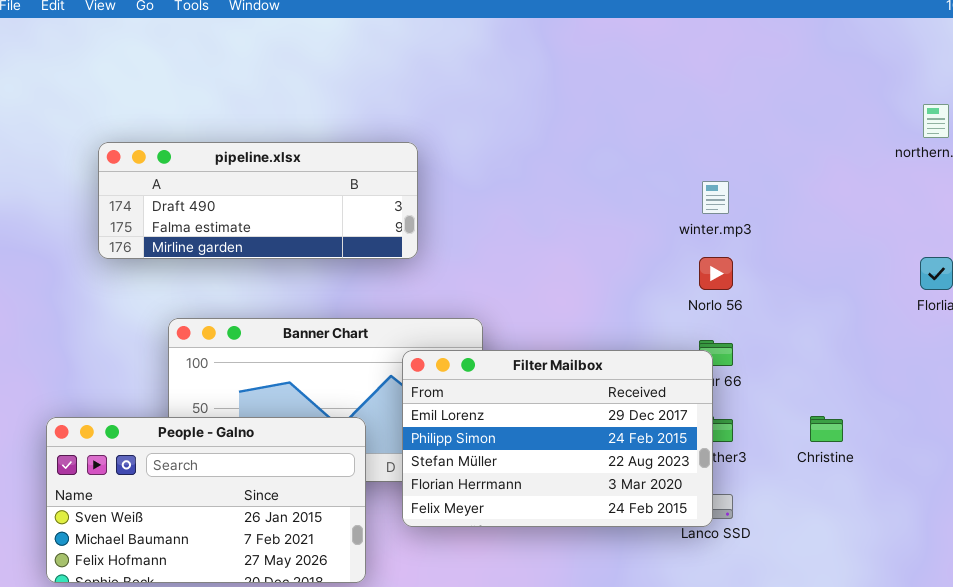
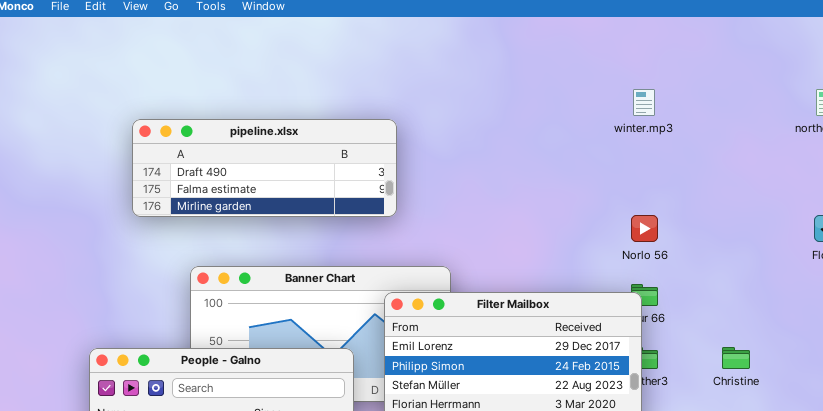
winter.mp3: [702,181,729,214] -> [633,89,655,116], moved

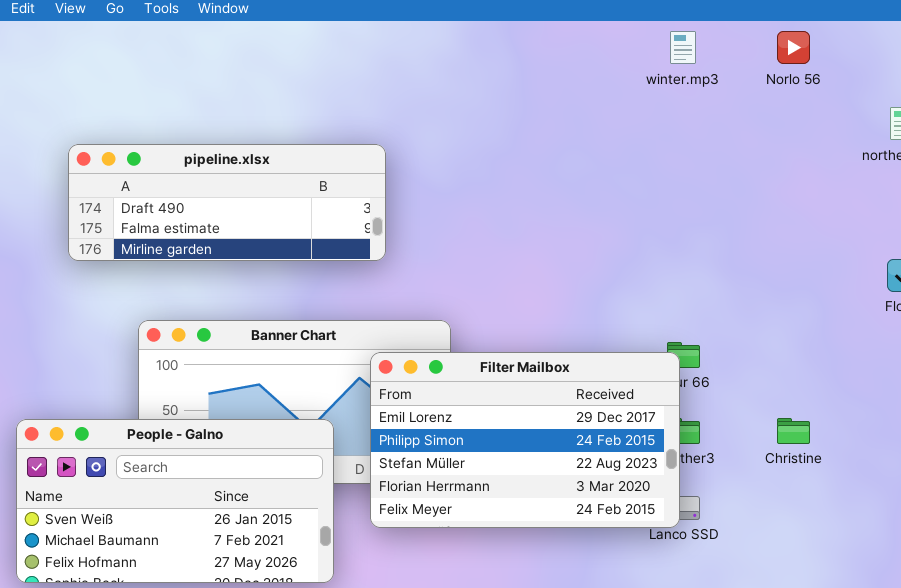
winter.mp3: [633,89,655,116] -> [670,31,696,64], moved
Norlo 56: [631,215,658,242] -> [777,31,810,64], moved

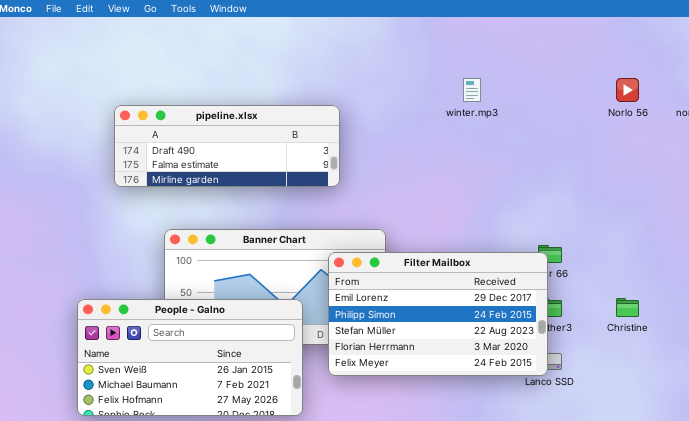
winter.mp3: [670,31,696,64] -> [463,78,481,102], moved
Norlo 56: [777,31,810,64] -> [616,78,639,102], moved

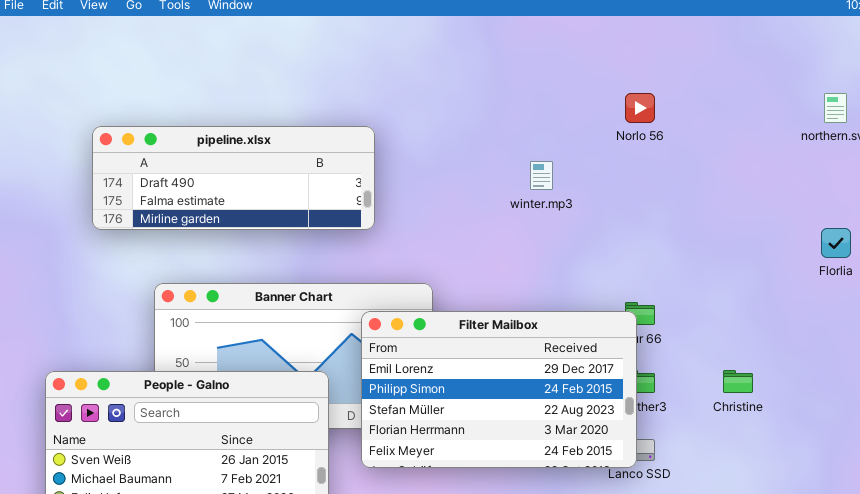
winter.mp3: [463,78,481,102] -> [530,161,553,190], moved
Norlo 56: [616,78,639,102] -> [625,93,655,123], moved

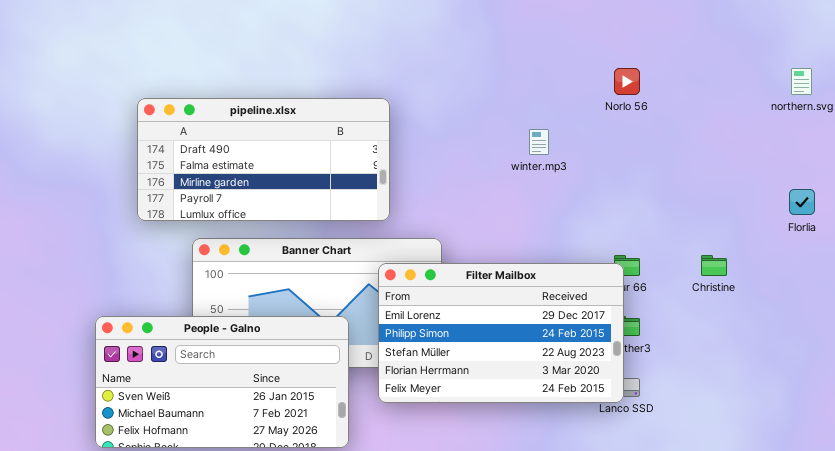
pipeline.xlsx: [92,126,375,230] -> [137,98,390,221], resized
Christine: [723,370,753,393] -> [701,255,727,276], moved

